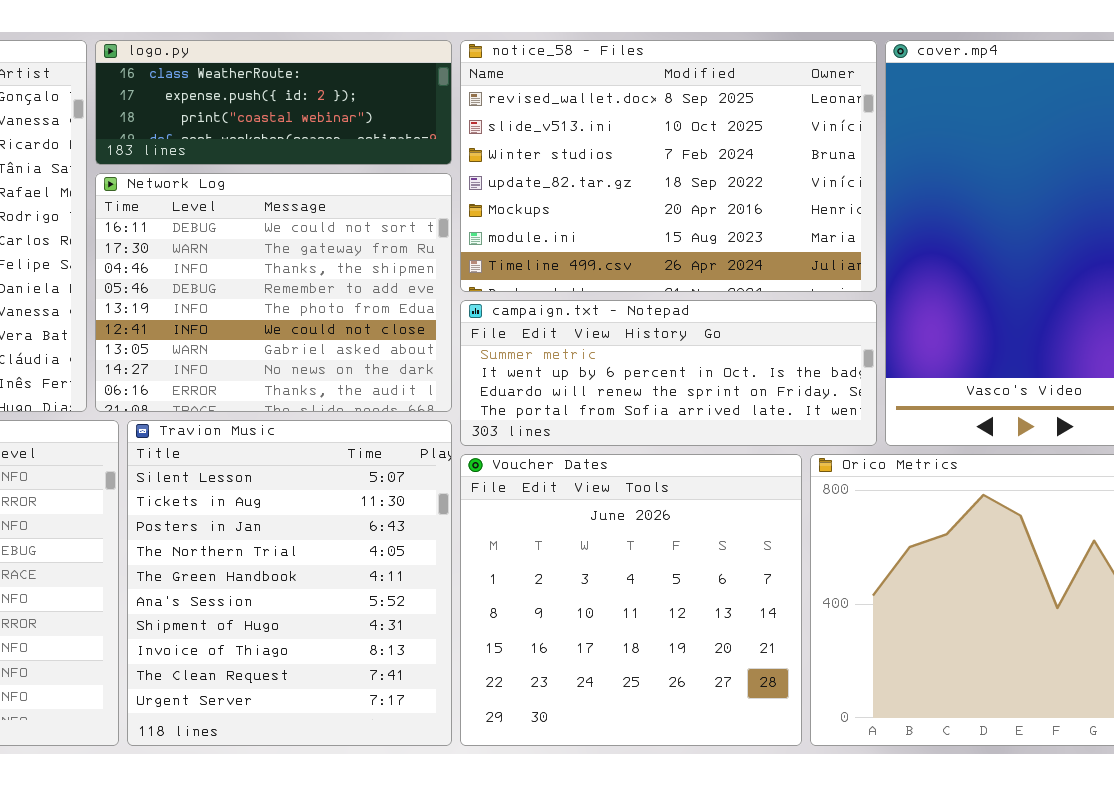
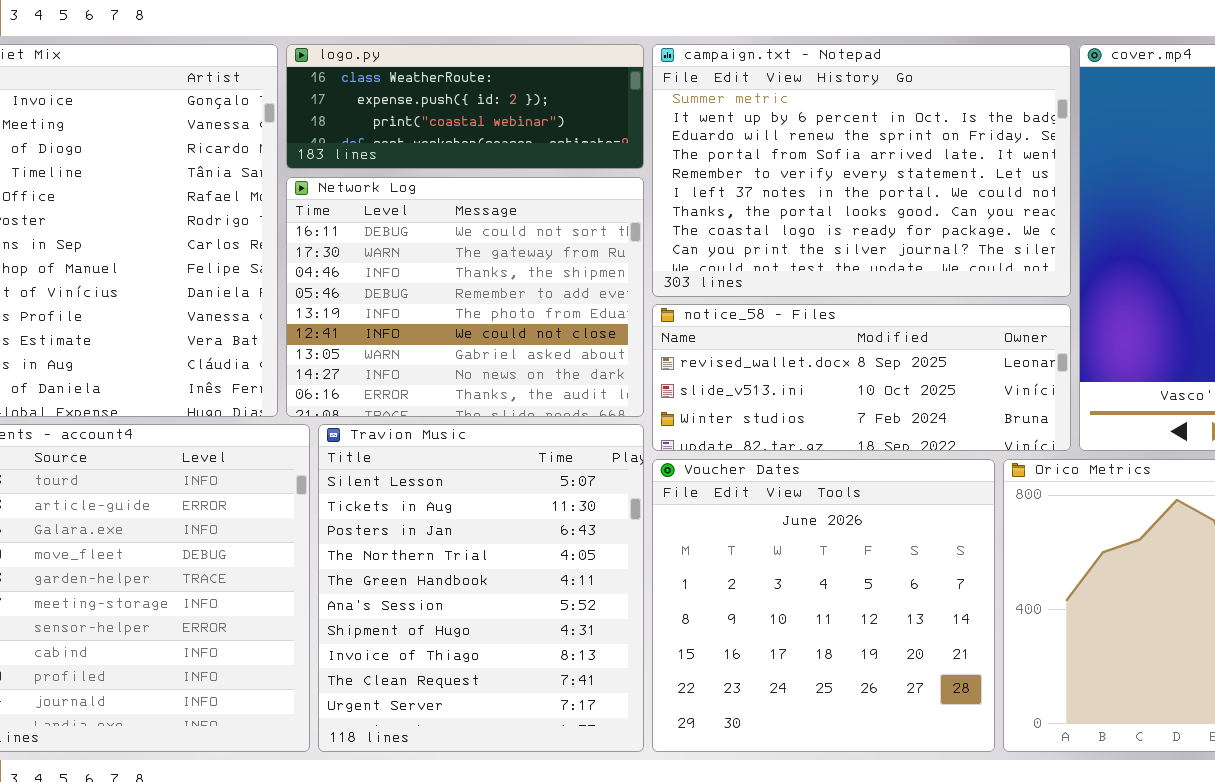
notice_58 - Files: [460,40,877,292] -> [652,304,1071,451], moved, resized
campaign.txt - Notepad: [460,300,877,446] -> [652,44,1071,297], moved, resized

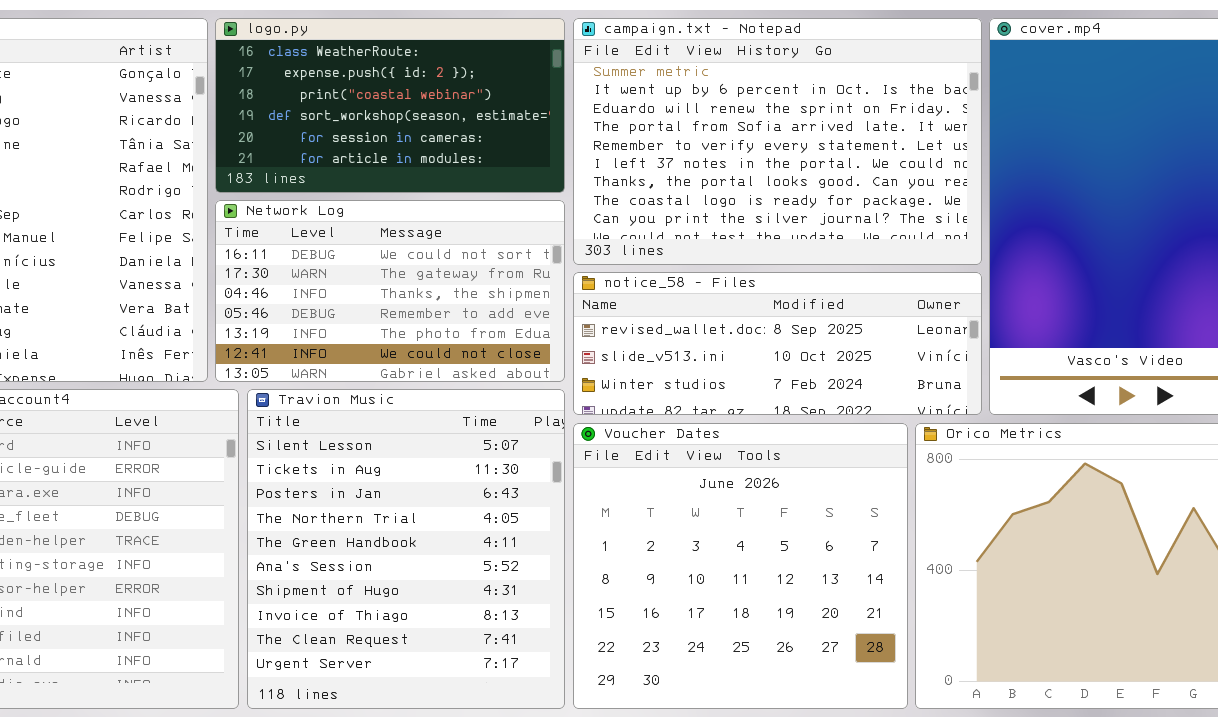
logo.py: [286,44,644,169] -> [215,18,565,193], resized
Network Log: [286,177,644,417] -> [215,200,565,382], resized

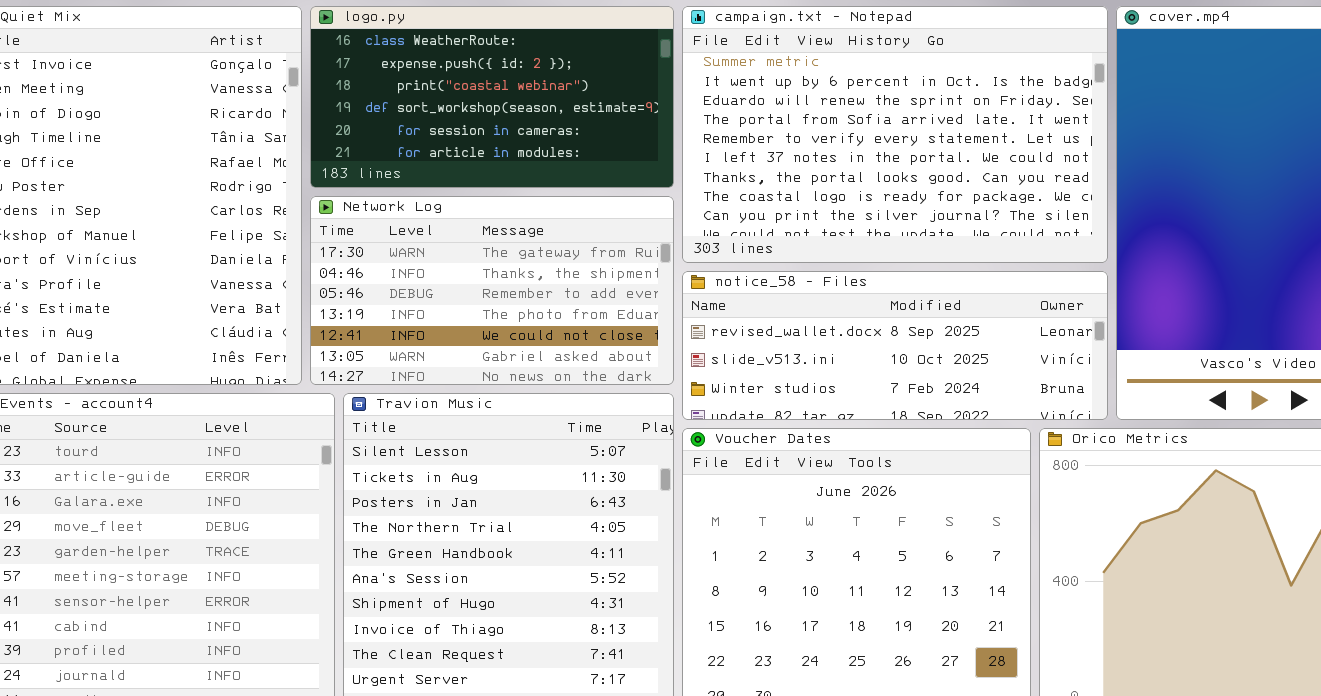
Network Log: [215,200,565,382] -> [310,196,674,385], scrolled down 1 row

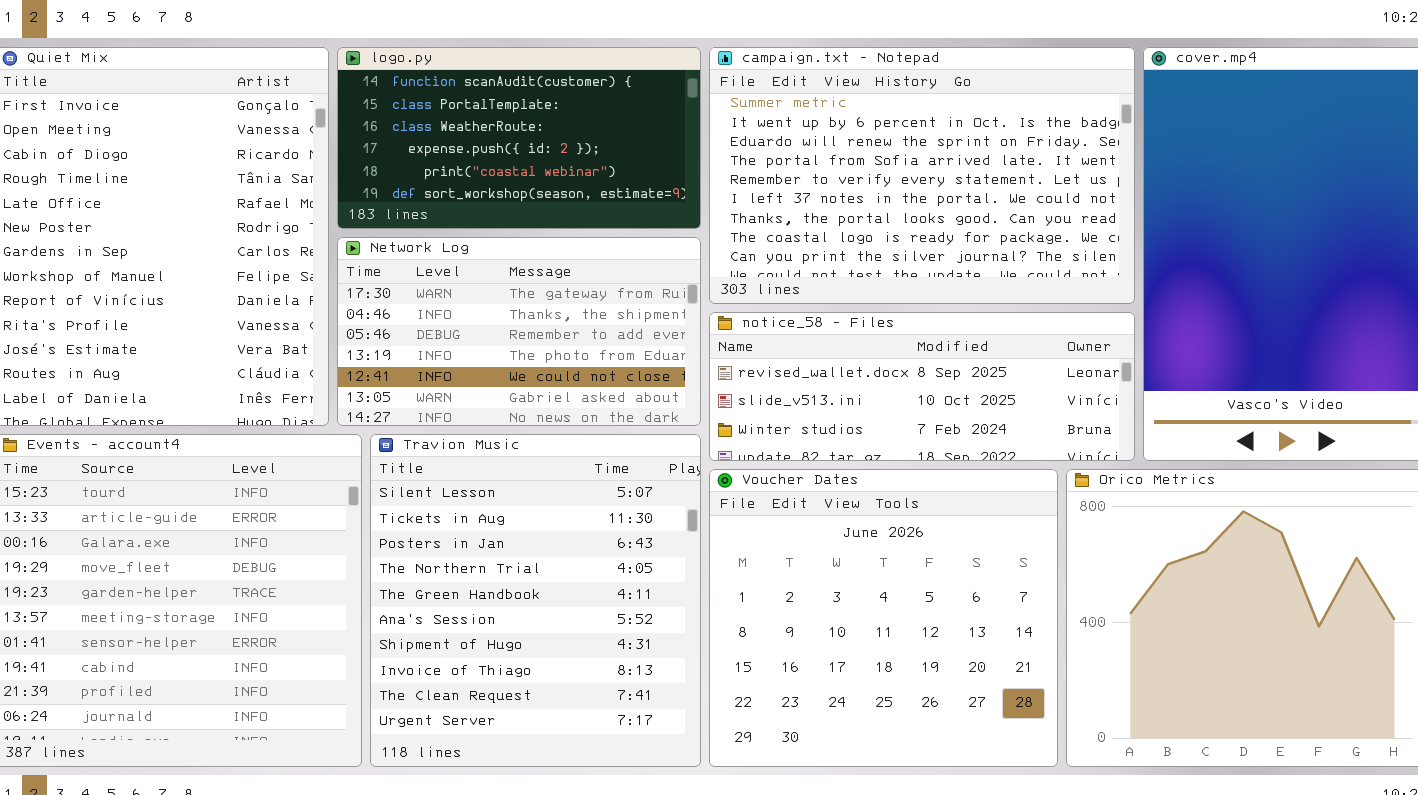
logo.py: [310,6,674,188] -> [337,47,701,229], scrolled up 2 rows

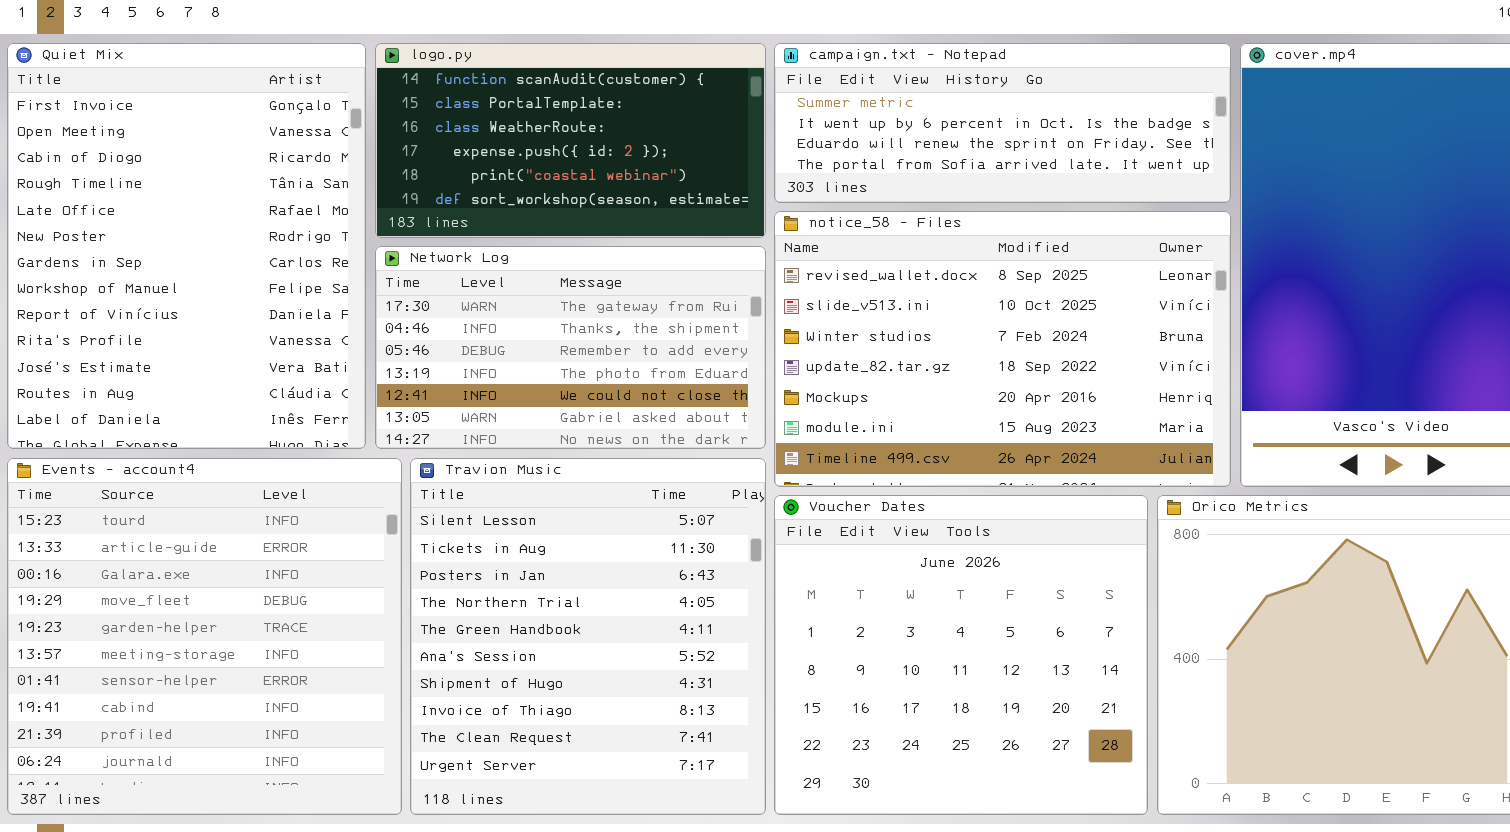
campaign.txt - Notepad: [709,47,1135,304] -> [774,43,1231,203], resized
notice_58 - Files: [709,312,1135,461] -> [774,211,1231,487], resized

